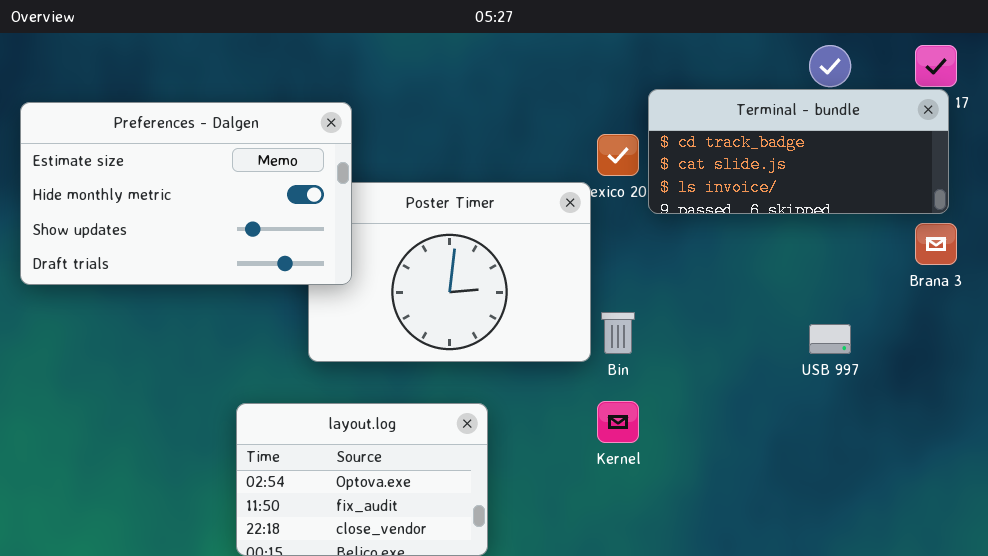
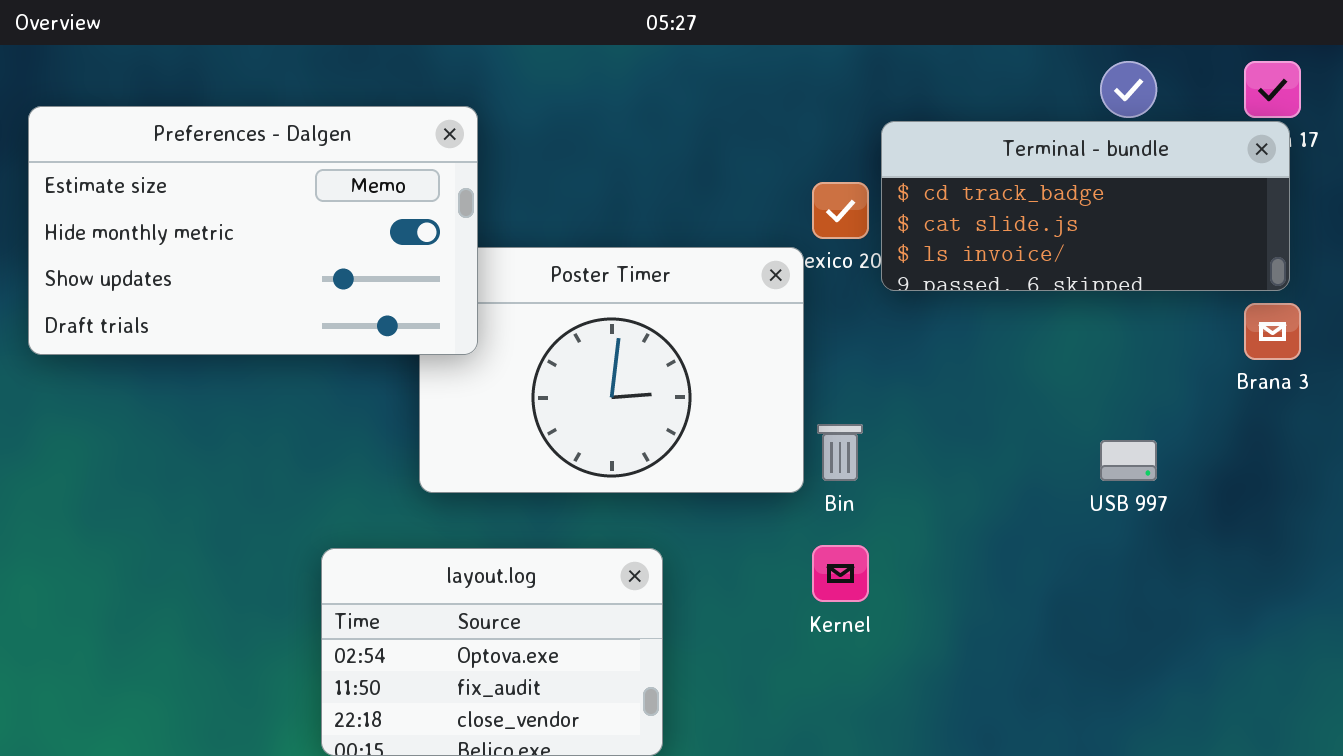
Preferences - Dalgen: [20,102,352,285] -> [28,106,478,355], moved

